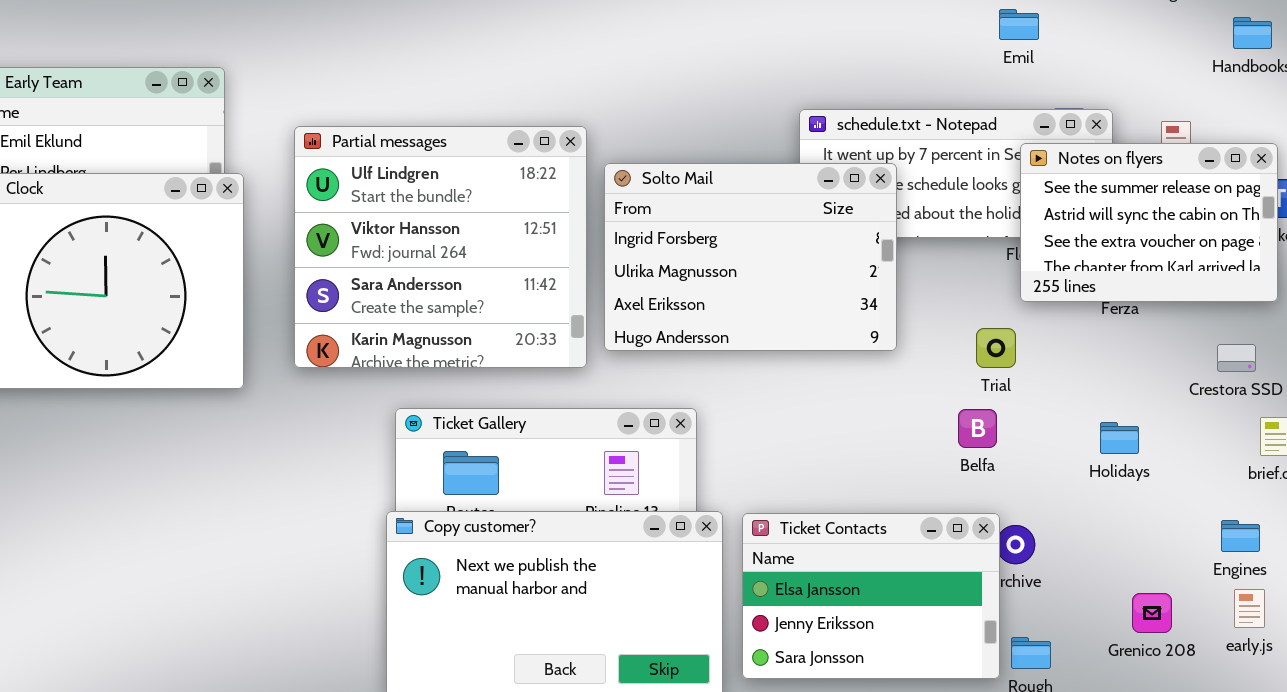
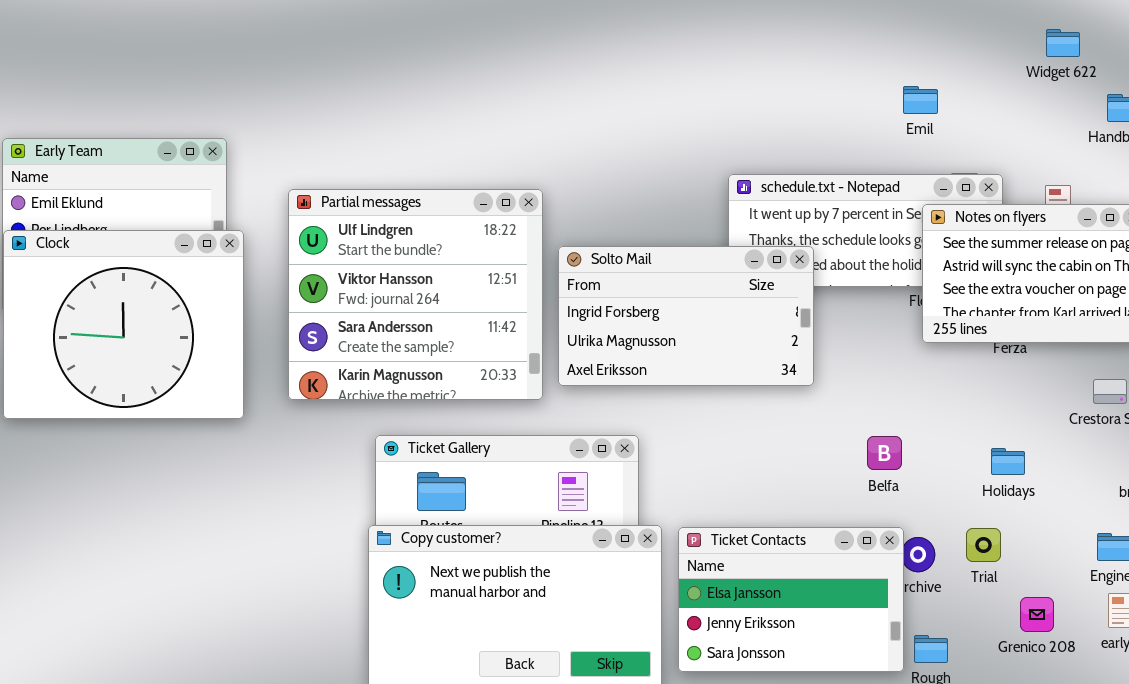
Solto Mail: [604,163,897,351] -> [558,246,814,386], resized
Trial: [976,328,1016,368] -> [966,528,1001,562], moved

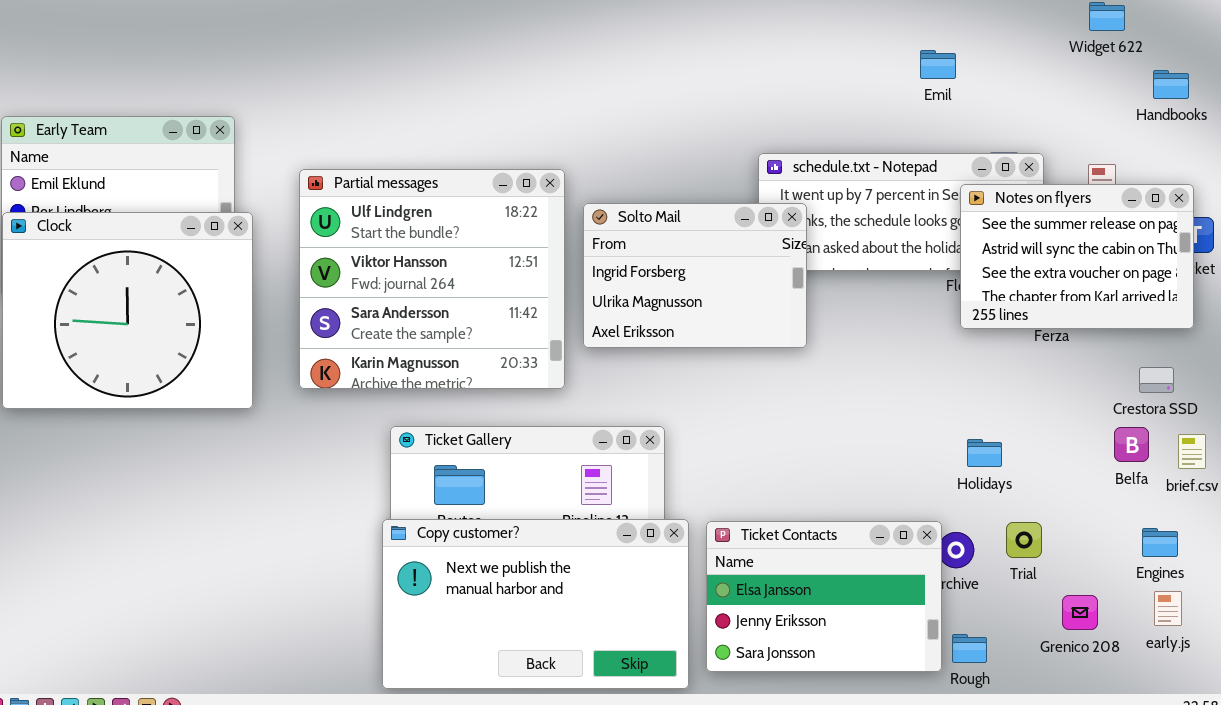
Emil: [903,86,938,114] -> [920,50,956,79], moved
Solto Mail: [558,246,814,386] -> [583,203,807,348], moved, resized
Belfa: [867,436,902,470] -> [1114,427,1149,462], moved
Holidays: [991,448,1025,475] -> [967,439,1002,467], moved

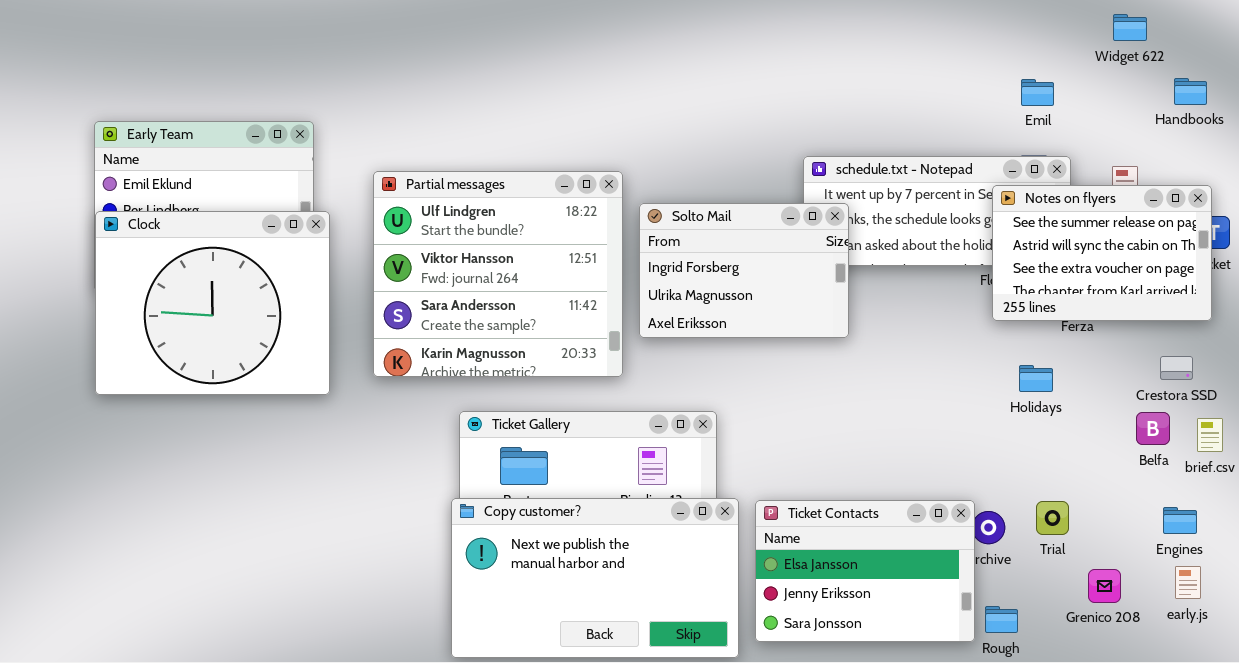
Emil: [920,50,956,79] -> [1021,79,1054,106], moved
Holidays: [967,439,1002,467] -> [1019,365,1053,392], moved

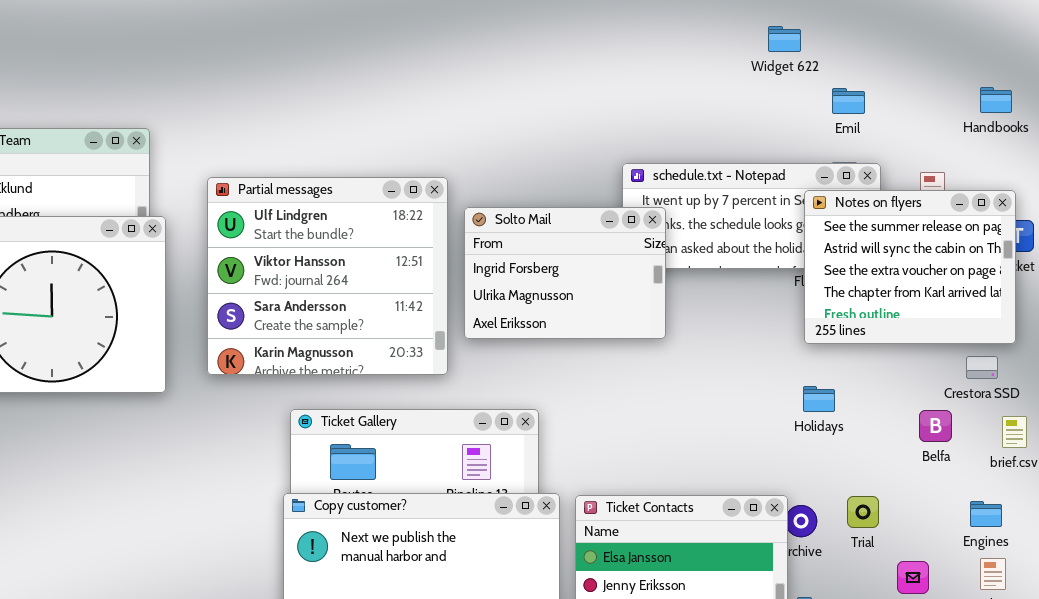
Widget 622: [1113,14,1147,41] -> [768,26,801,52], moved
Notes on flyers: [992,185,1212,321] -> [804,190,1016,344], resized
Holidays: [1019,365,1053,392] -> [803,386,835,412], moved
Belfa: [1136,412,1170,445] -> [919,410,952,442], moved

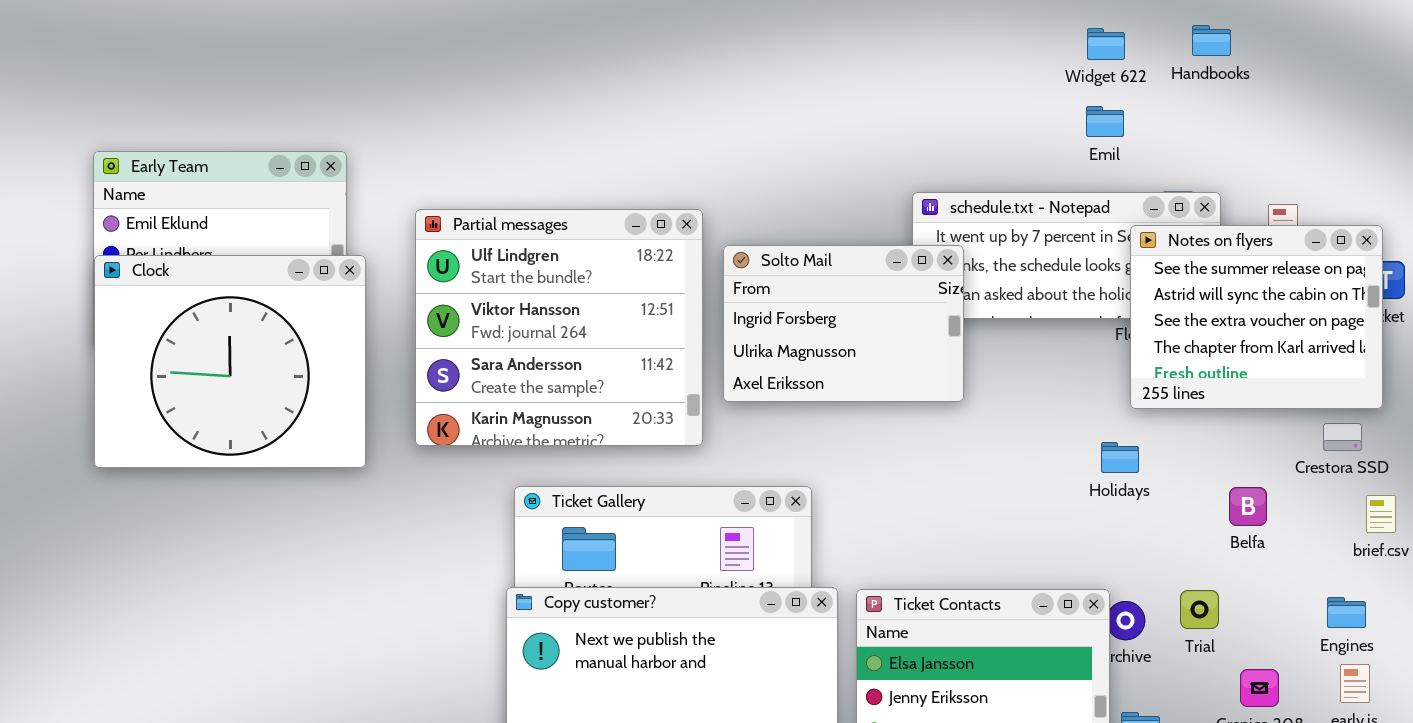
Handbooks: [980,87,1012,113] -> [1192,25,1231,56], moved
Emil: [832,88,865,114] -> [1086,106,1124,137], moved
Holidays: [803,386,835,412] -> [1101,442,1139,473], moved
Belfa: [919,410,952,442] -> [1229,487,1267,526], moved

